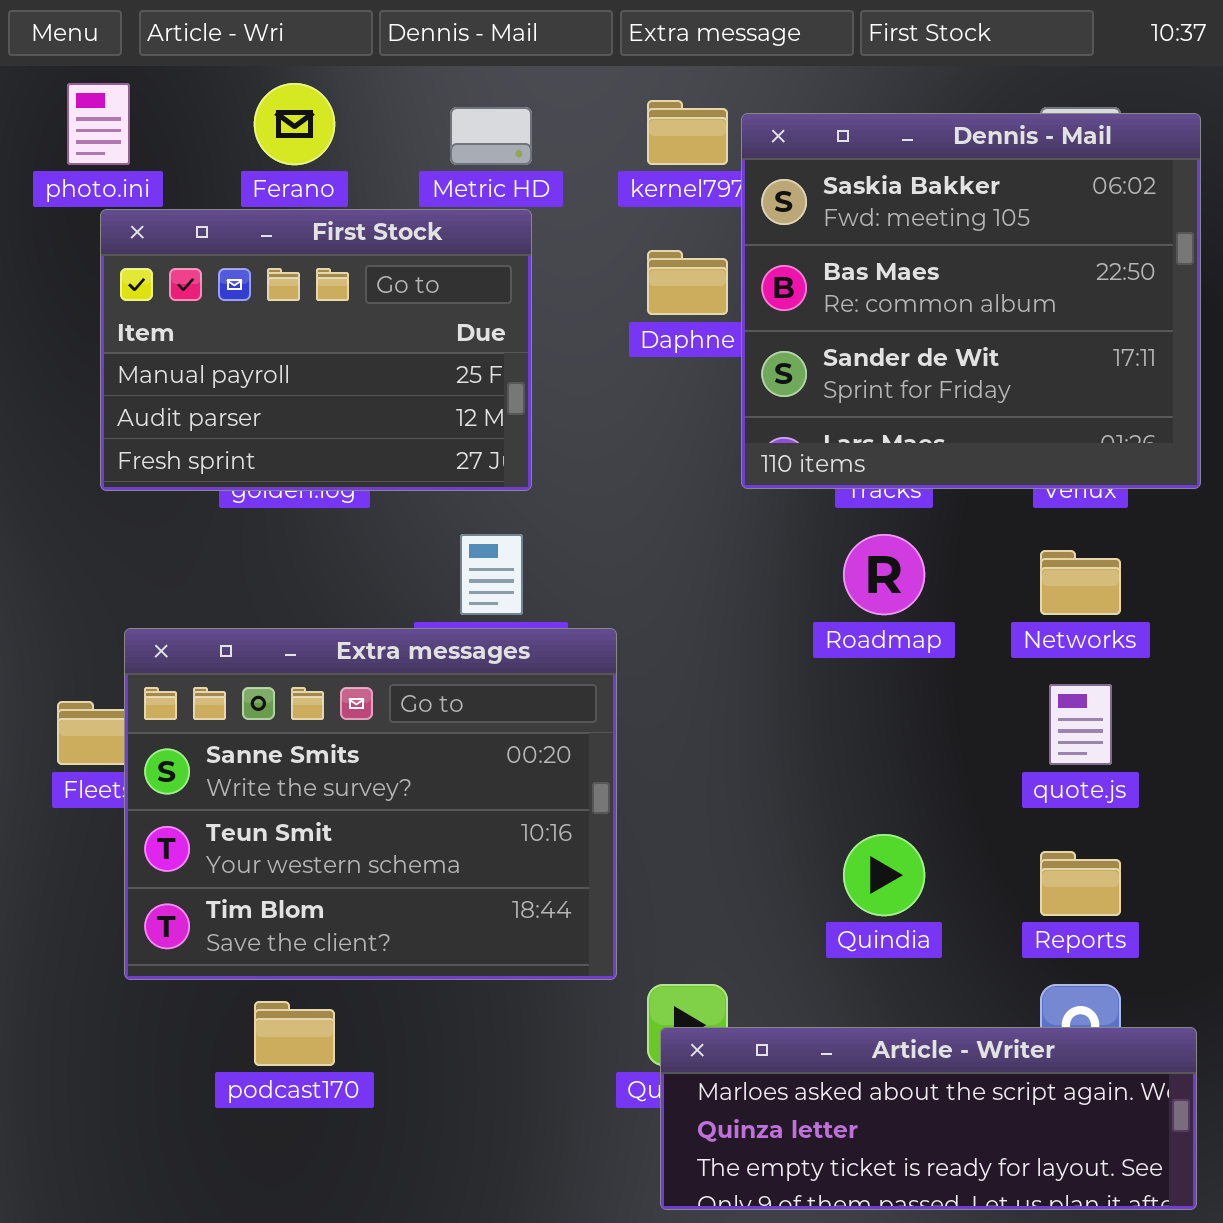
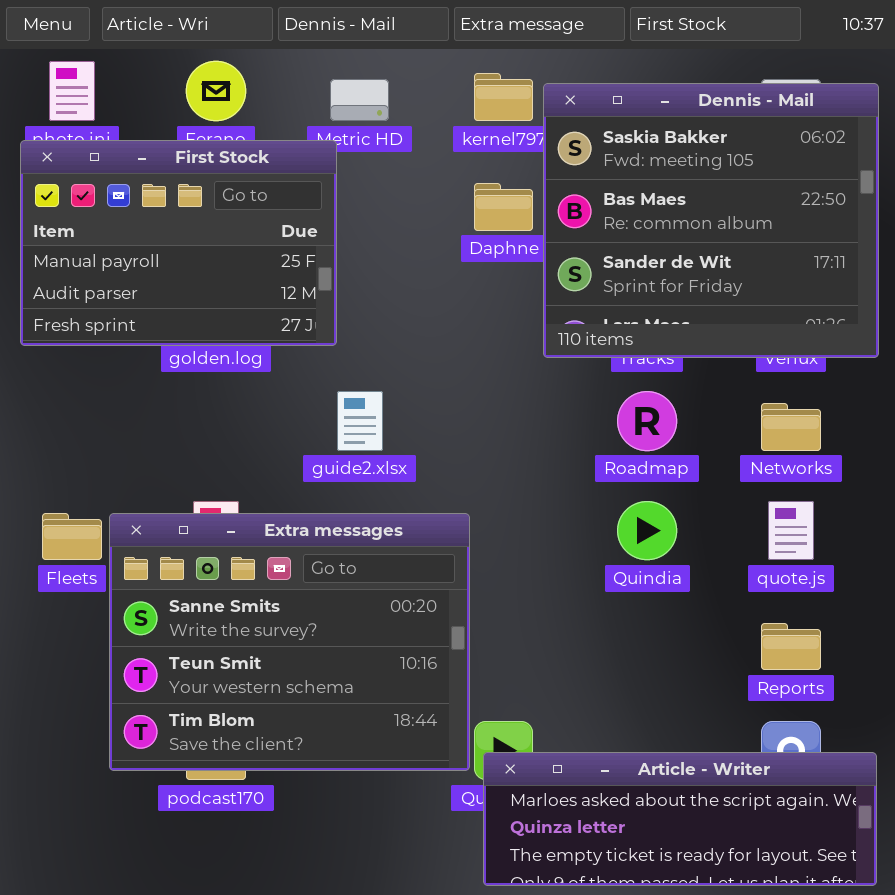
First Stock: [100,209,532,491] -> [20,140,337,346], moved
Extra messages: [124,628,617,980] -> [109,513,470,771], moved
Quindia: [843,834,925,916] -> [617,501,677,560], moved

